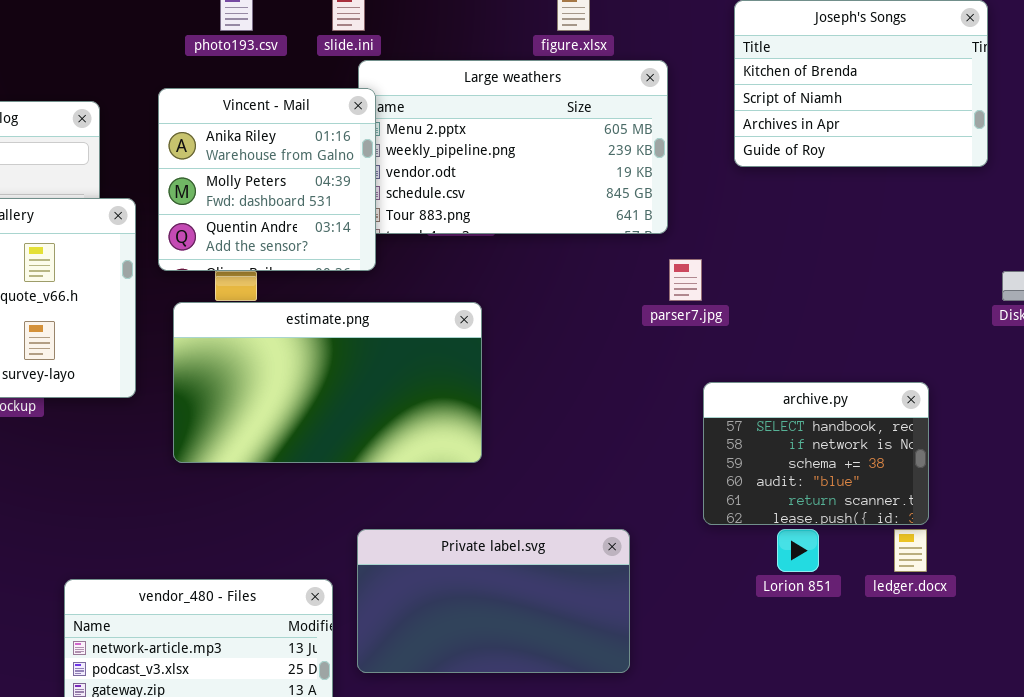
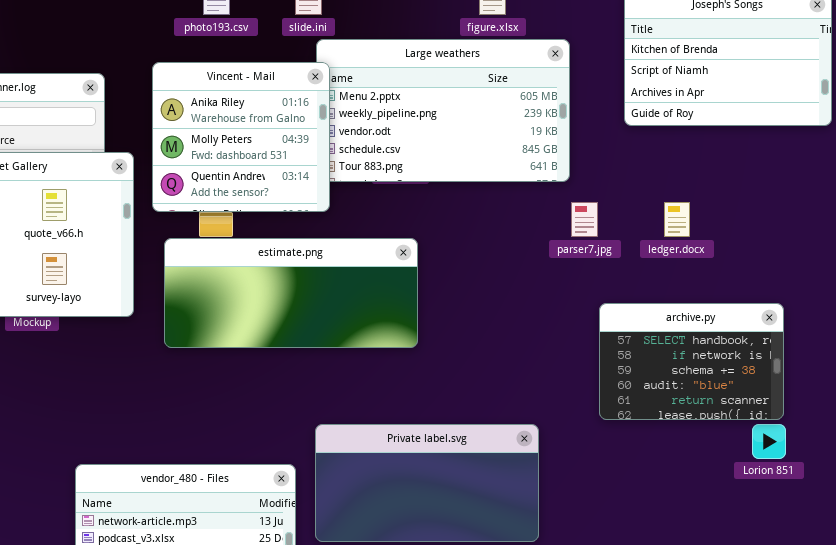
estimate.png: [173,302,482,463] -> [164,238,418,348], resized
Lorion 851: [777,529,819,572] -> [752,424,786,459], moved
ledger.docx: [894,529,927,572] -> [664,202,690,237], moved

